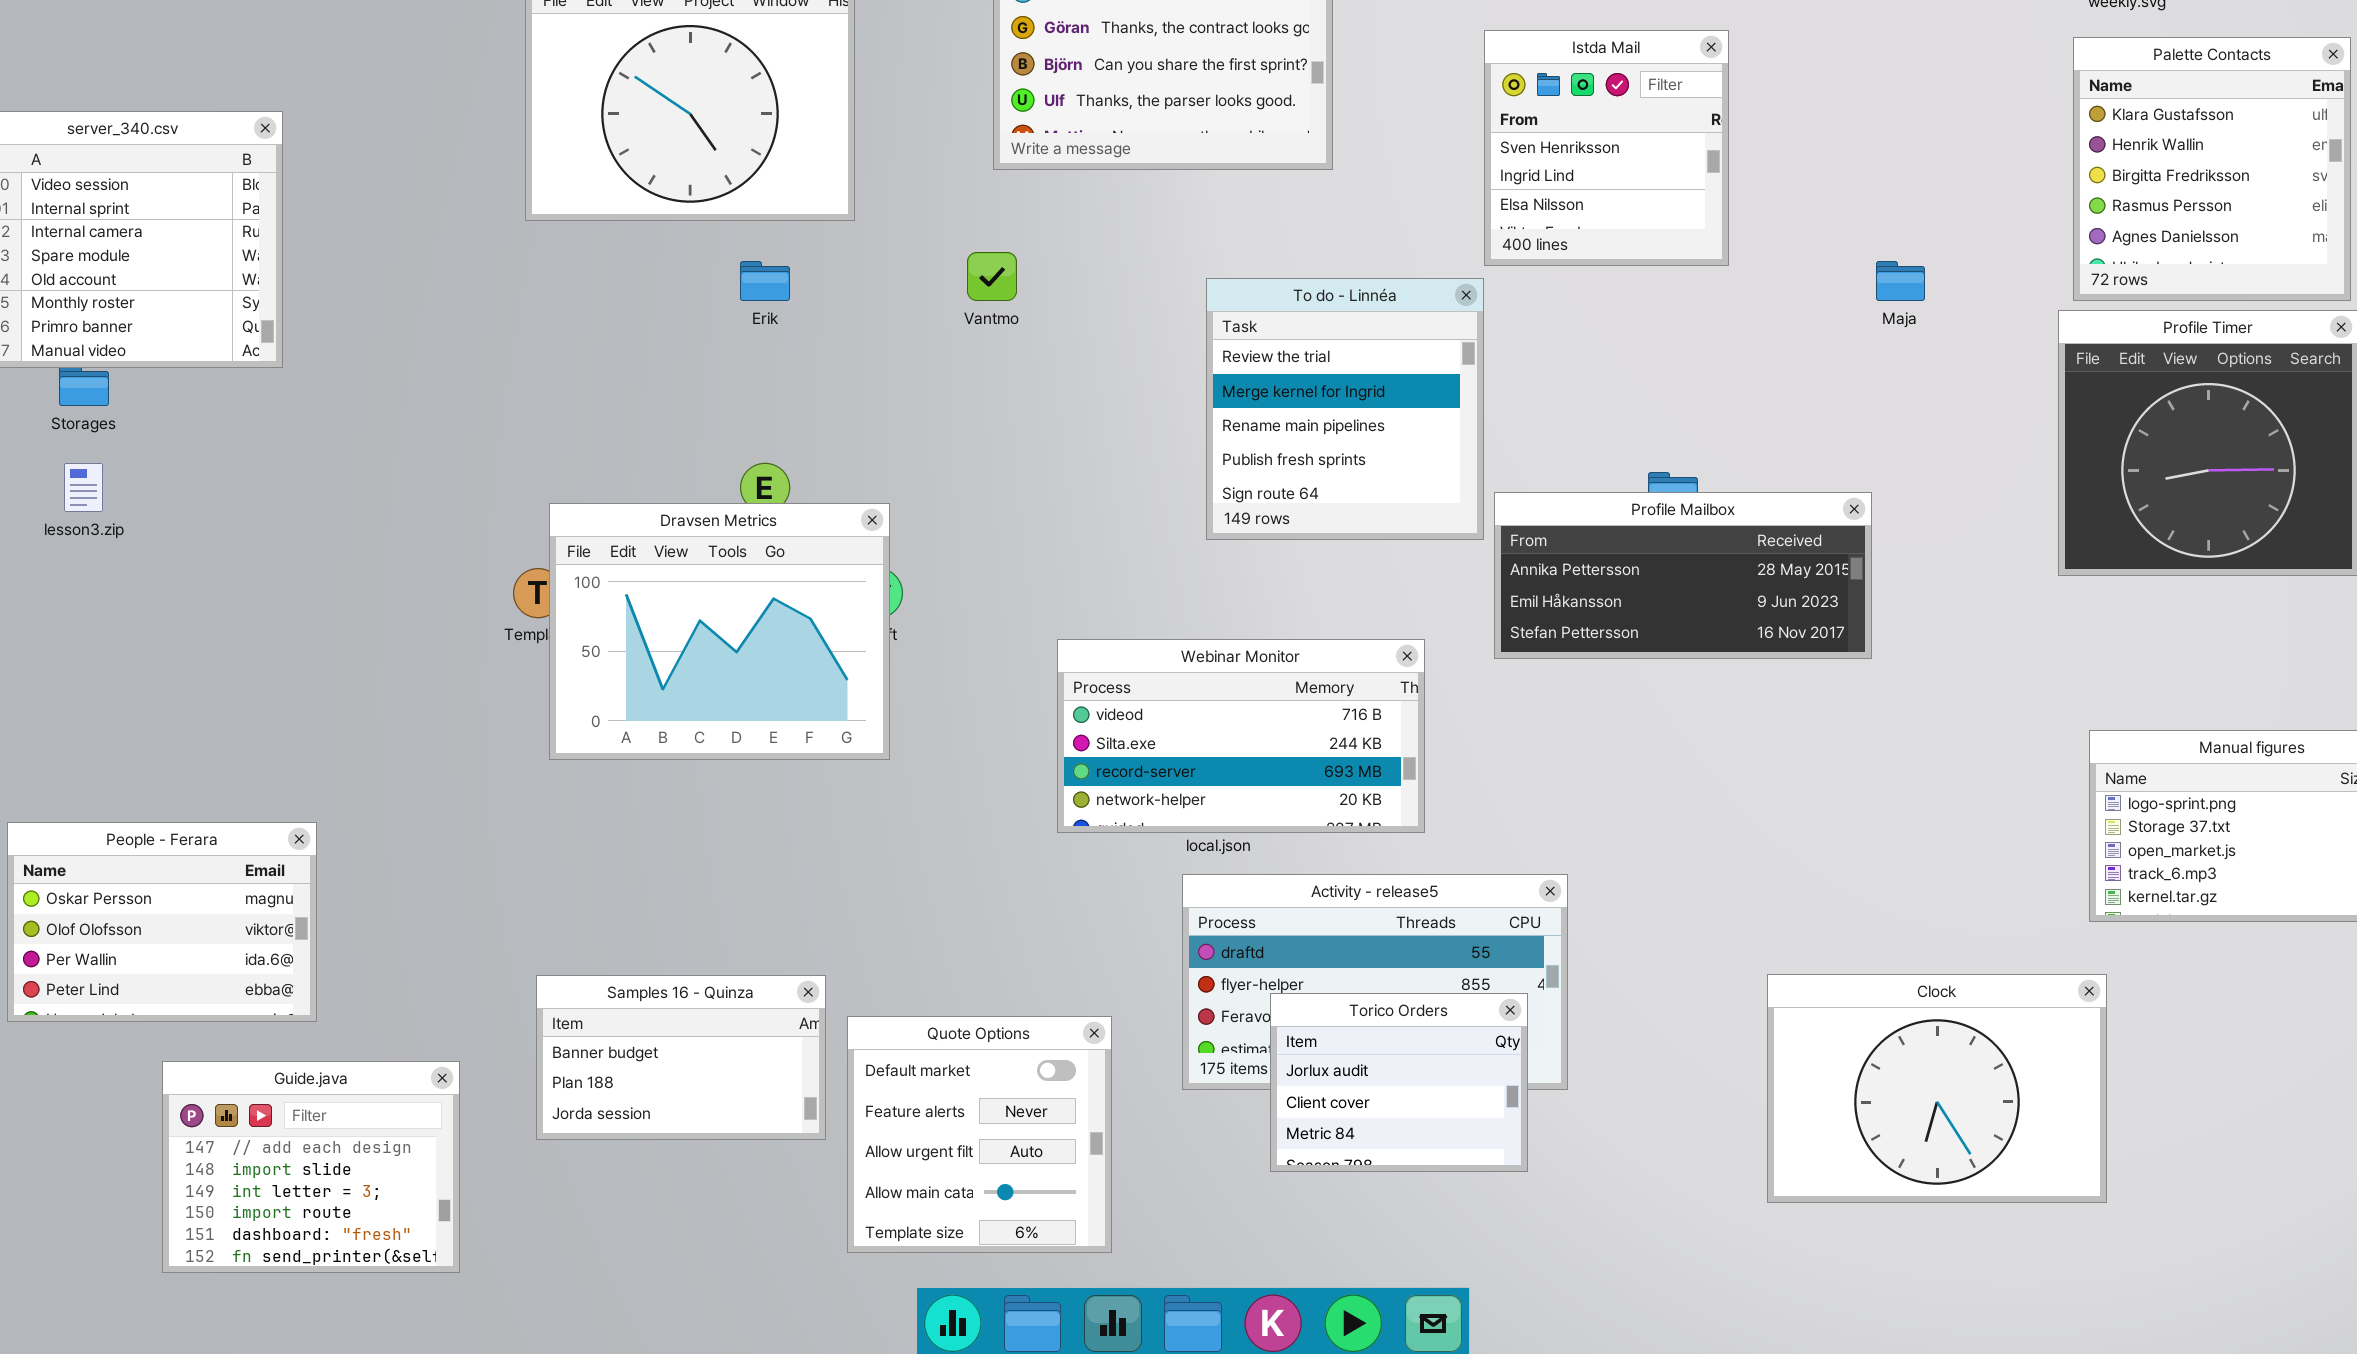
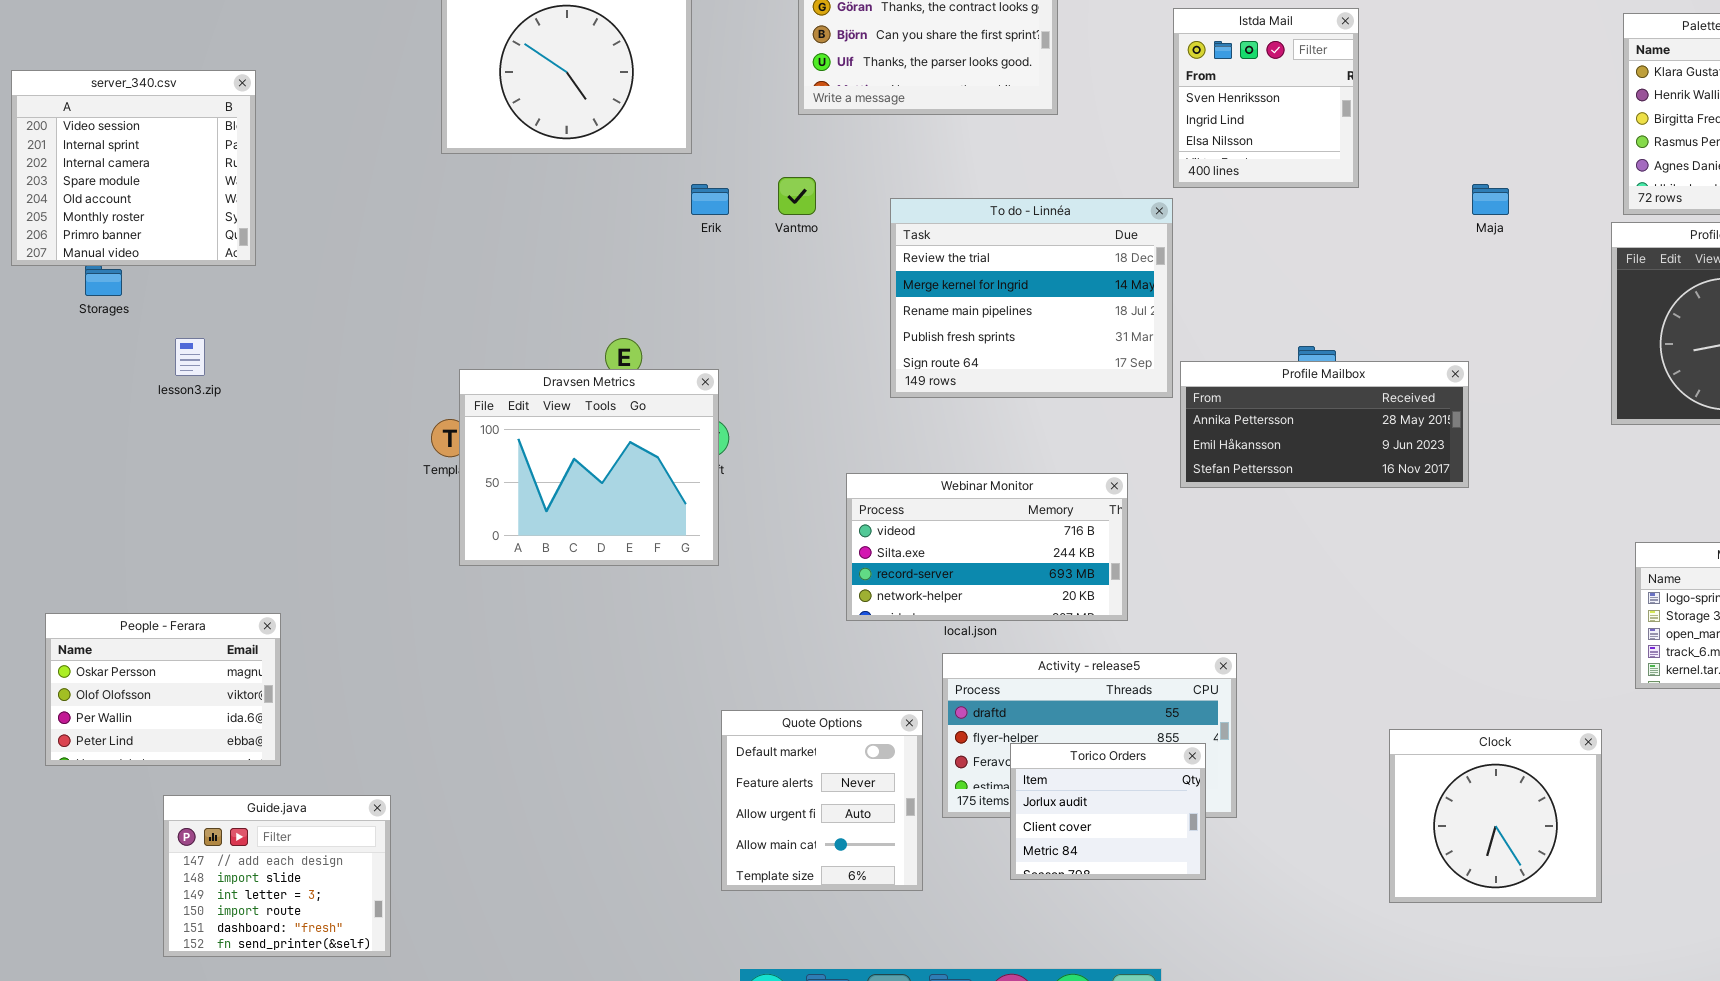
Erik: [740,261,790,301] -> [691,184,729,215], moved
To do - Linnéa: [1206,278,1484,540] -> [890,198,1173,398], resized
lesson3.zip: [64,463,103,512] -> [175,338,205,376], moved
Clock: [1767,974,2107,1203] -> [1389,729,1602,903], resized
Samples 16 - Quinza: [536,975,826,1140] -> none, closed
Quote Options: [847,1016,1112,1253] -> [721,710,923,891], moved

